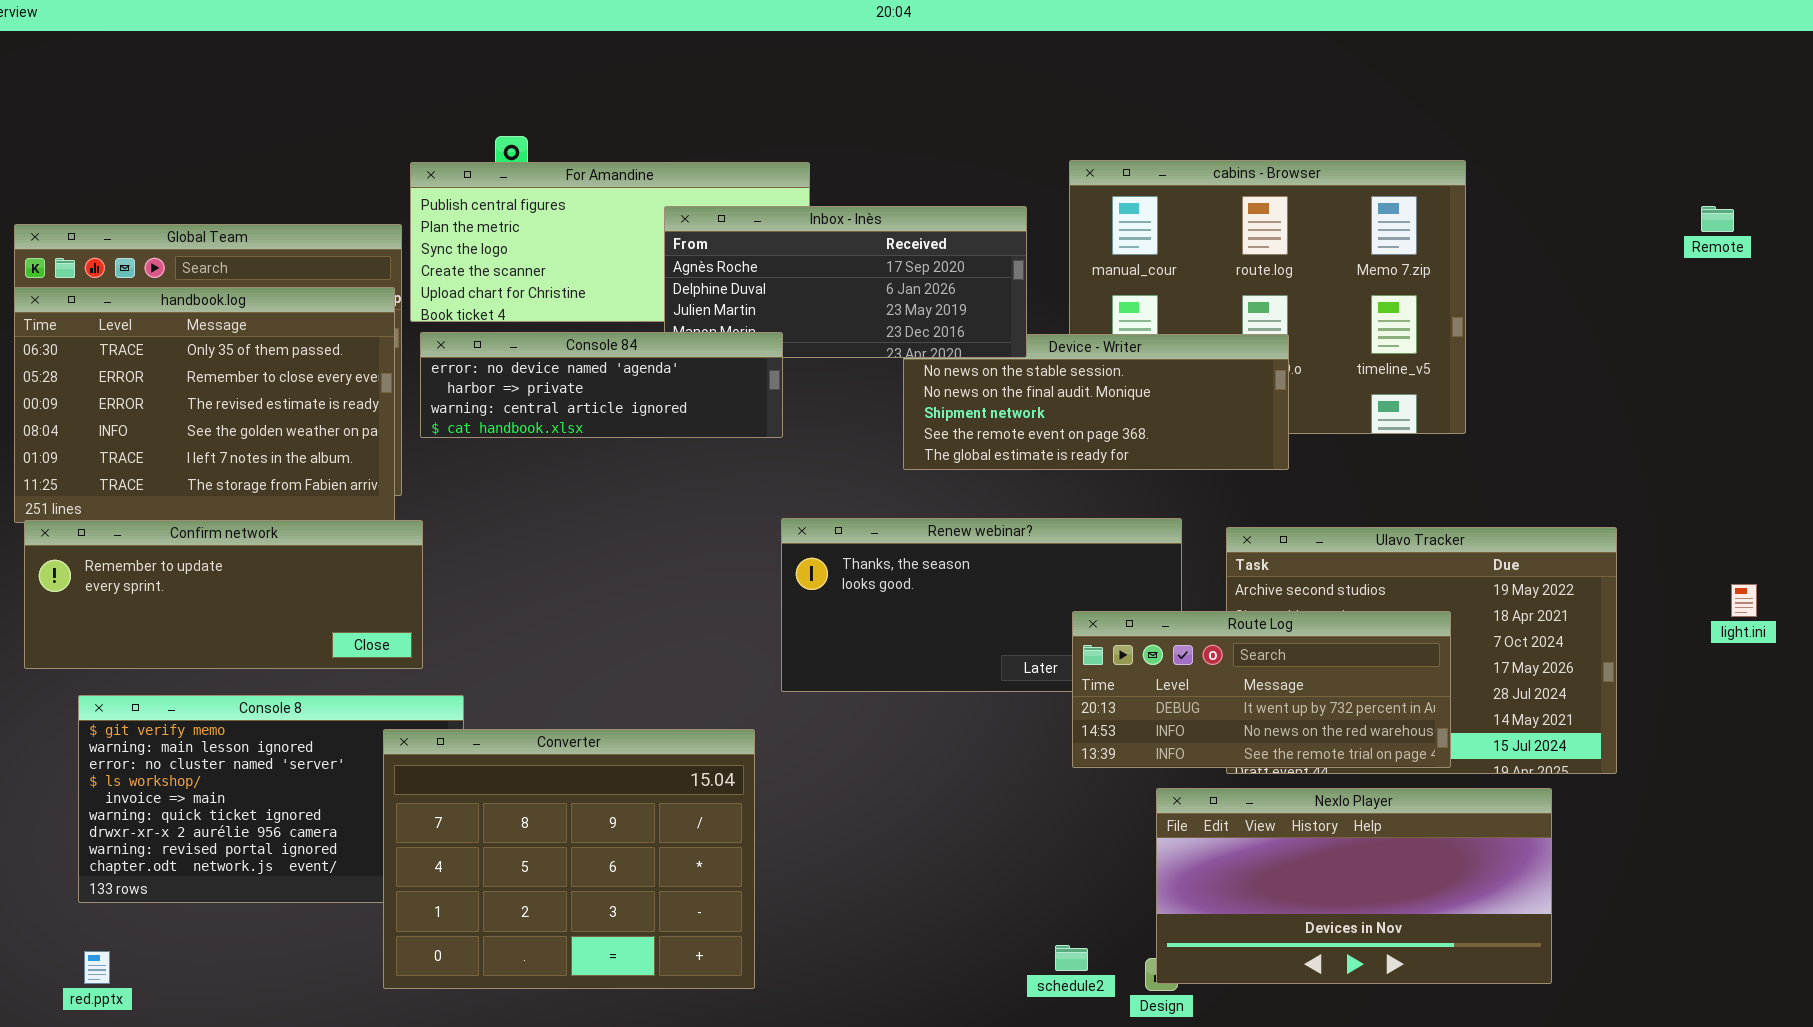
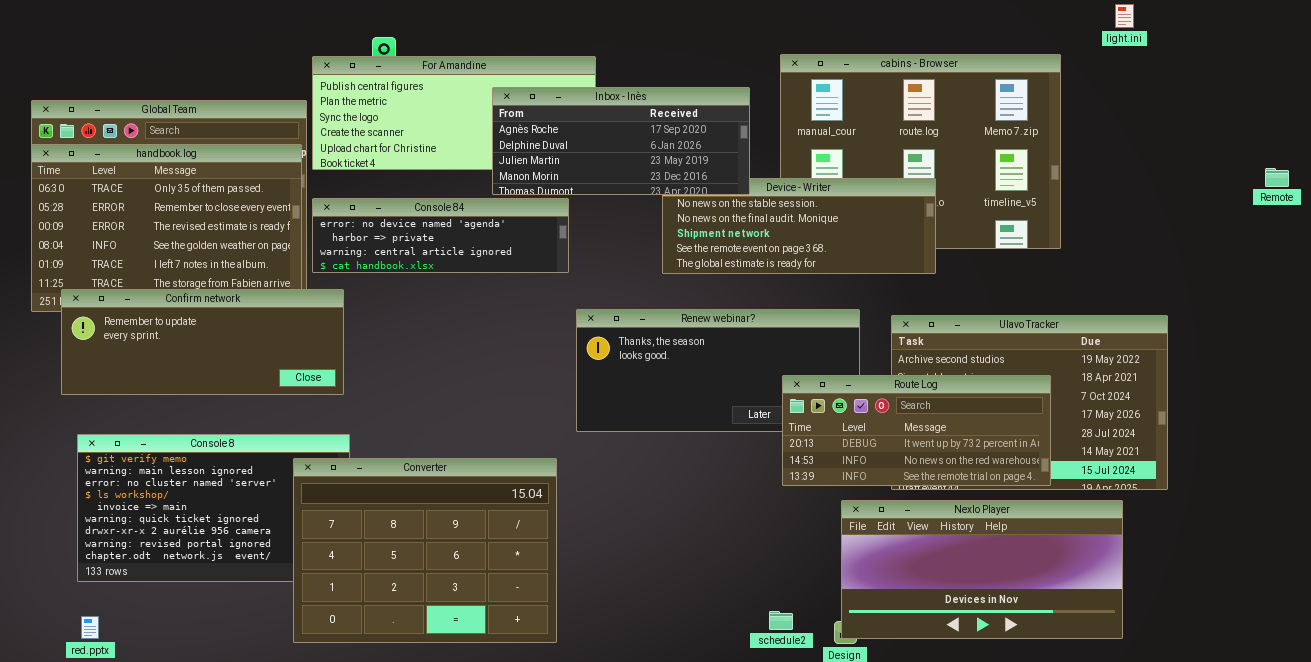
Remote: [1701,206,1734,232] -> [1265,168,1289,187], moved
Console 84: [420,332,783,438] -> [312,198,569,273], moved
Confirm network: [24,520,423,669] -> [61,289,344,395], moved
light.ini: [1731,584,1757,617] -> [1115,4,1134,28], moved

